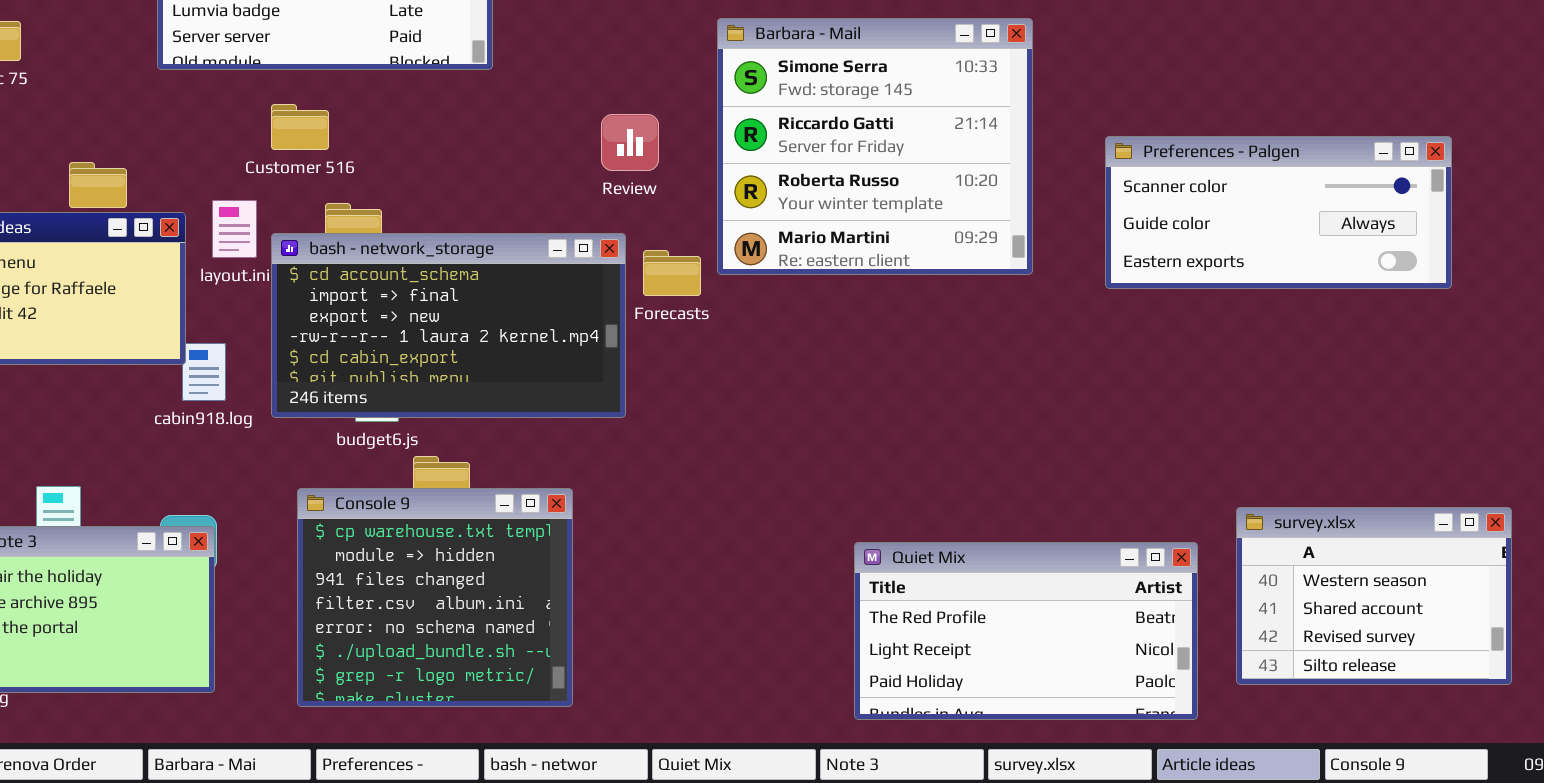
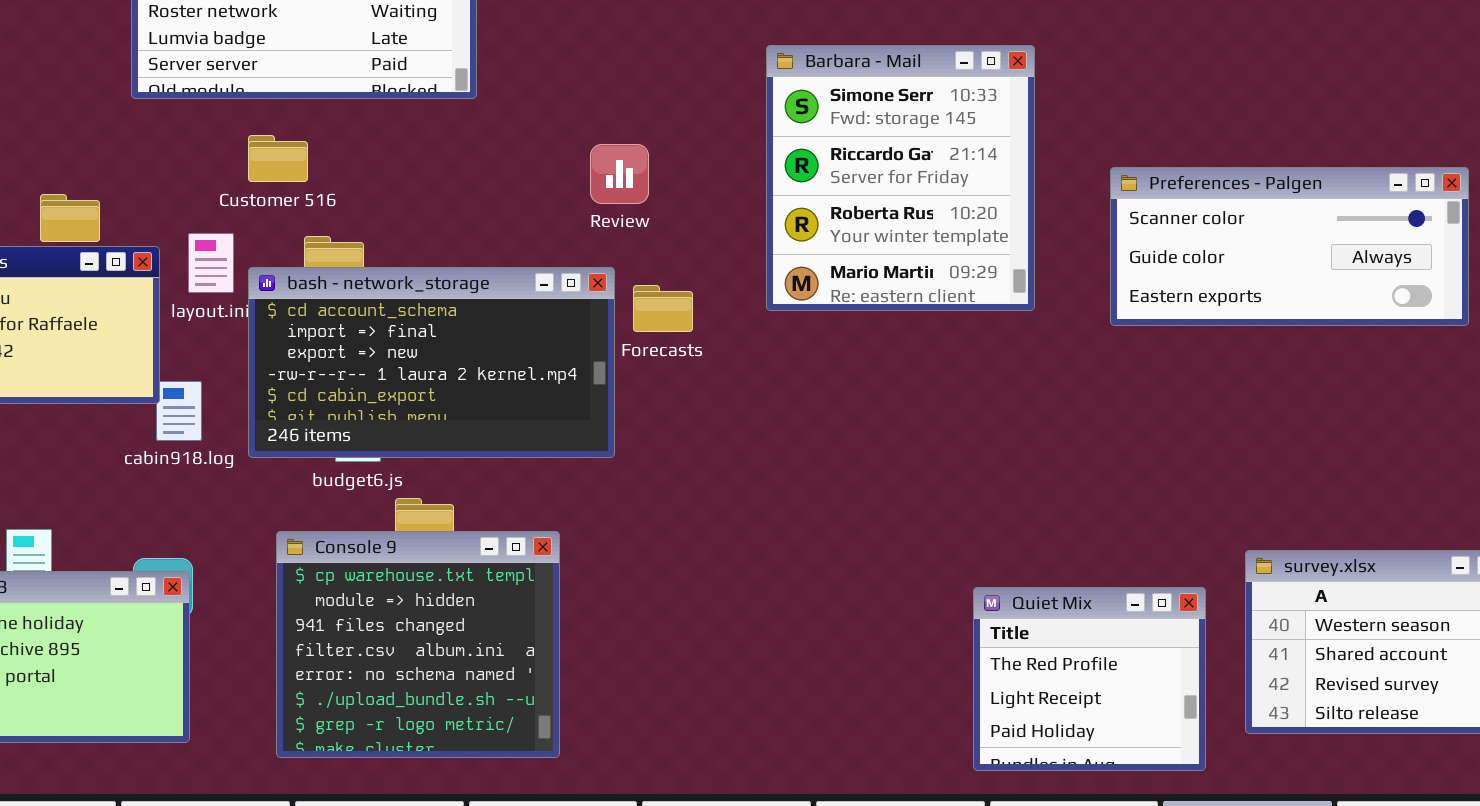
Barbara - Mail: [717,18,1033,275] -> [766,45,1035,311], resized
Quiet Mix: [854,542,1198,720] -> [973,587,1206,771], resized

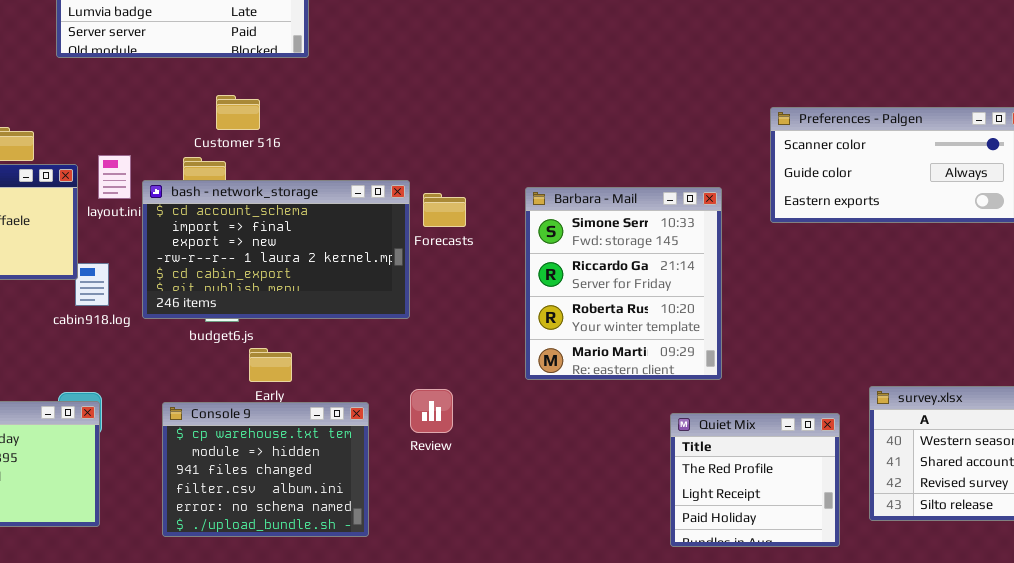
Barbara - Mail: [766,45,1035,311] -> [525,187,722,380], moved
Customer 516: [248,135,308,182] -> [216,95,260,130], moved
Review: [590,144,649,204] -> [410,389,453,433], moved
Console 9: [276,531,560,758] -> [162,402,369,537], resized

